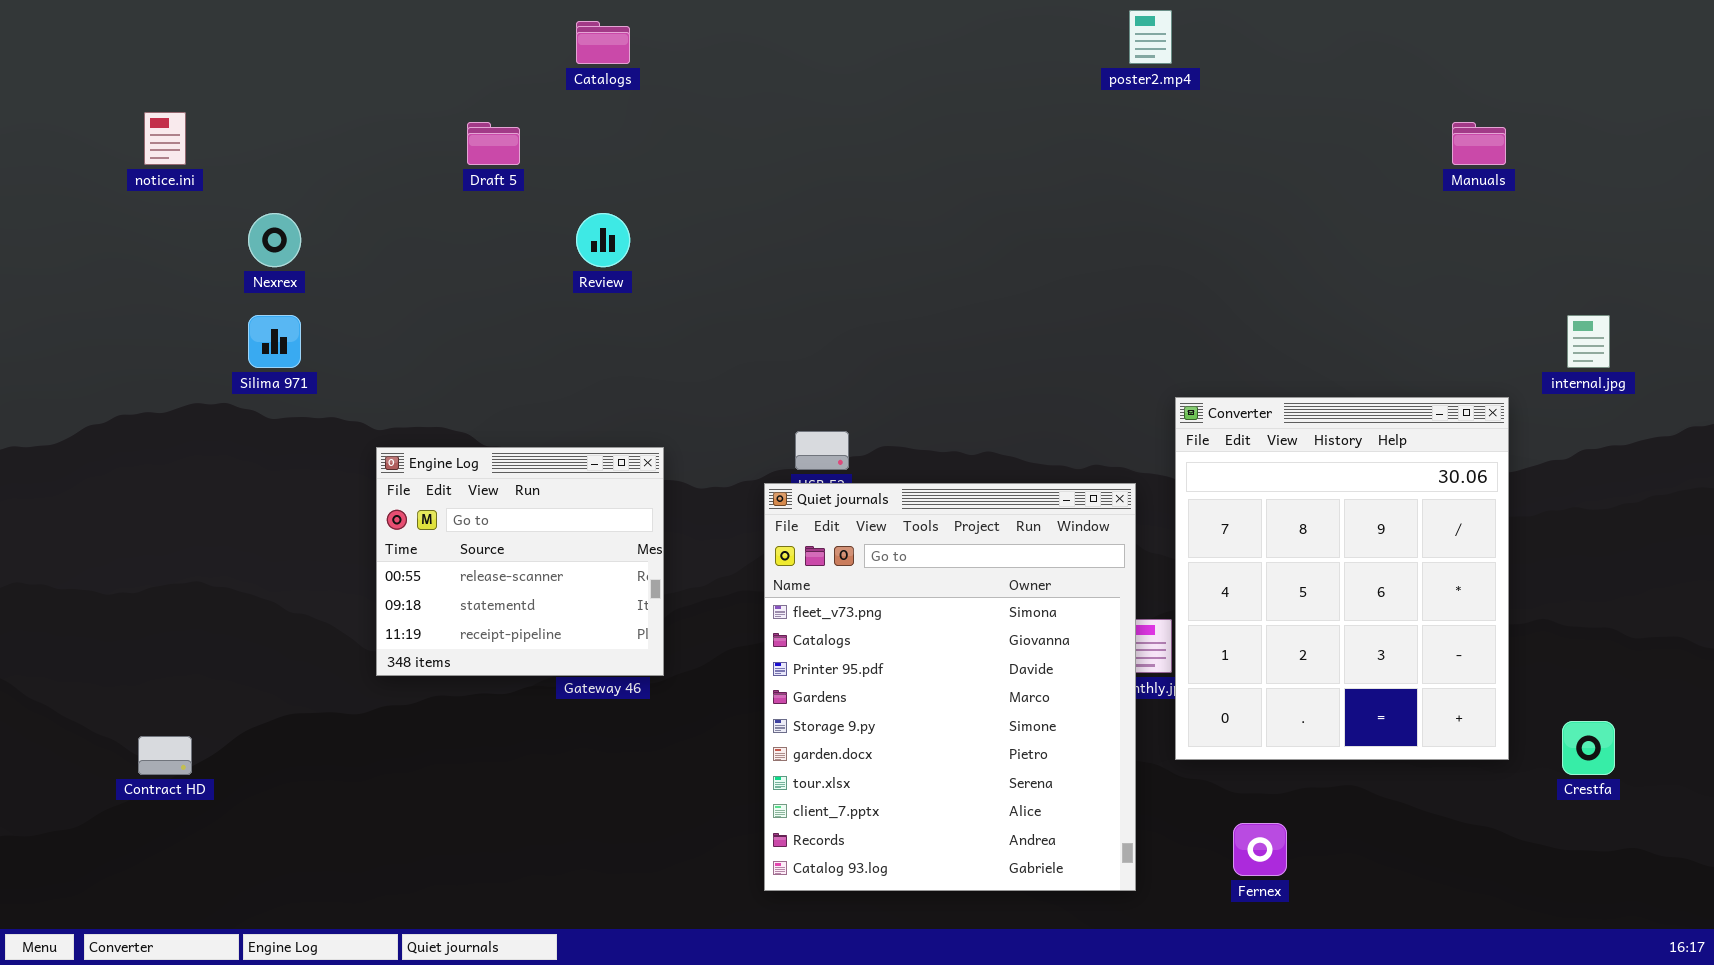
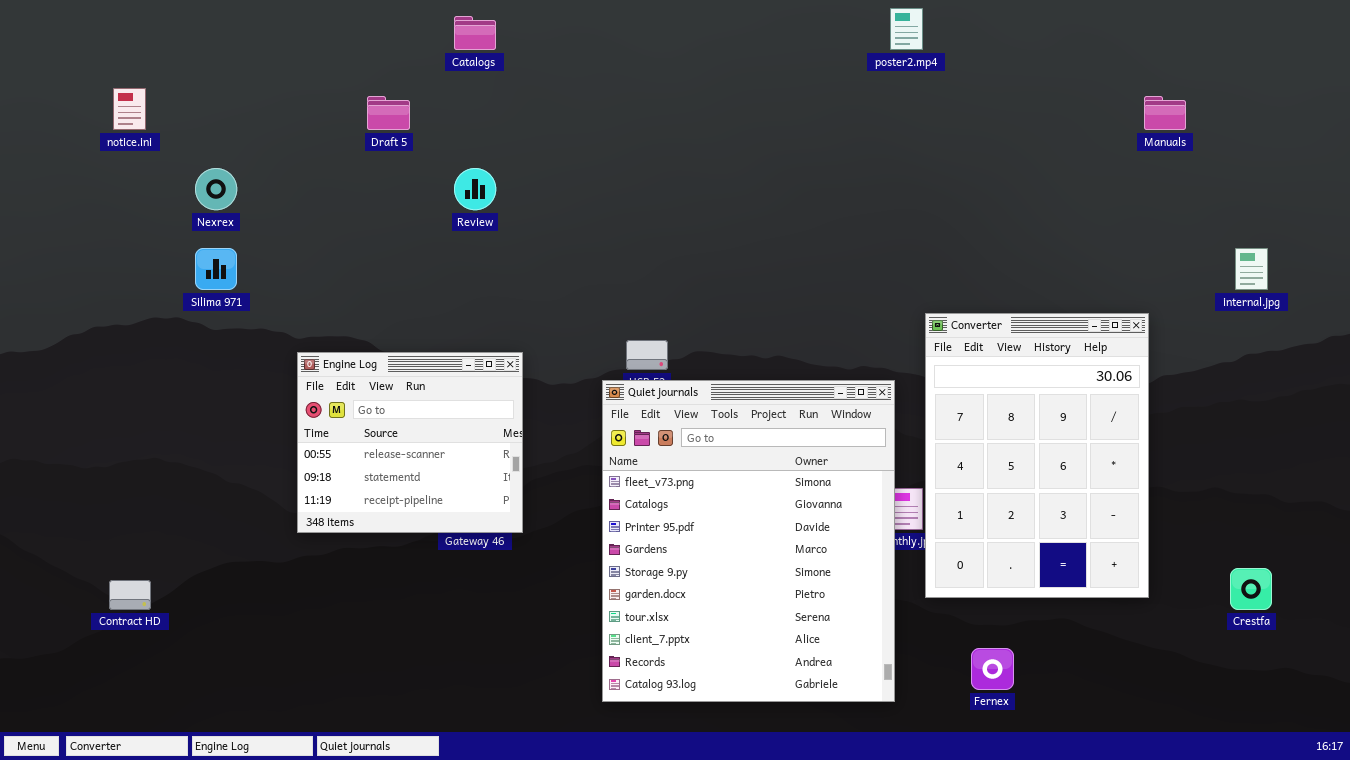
Converter: [1175,397,1509,760] -> [925,313,1149,598], resized

